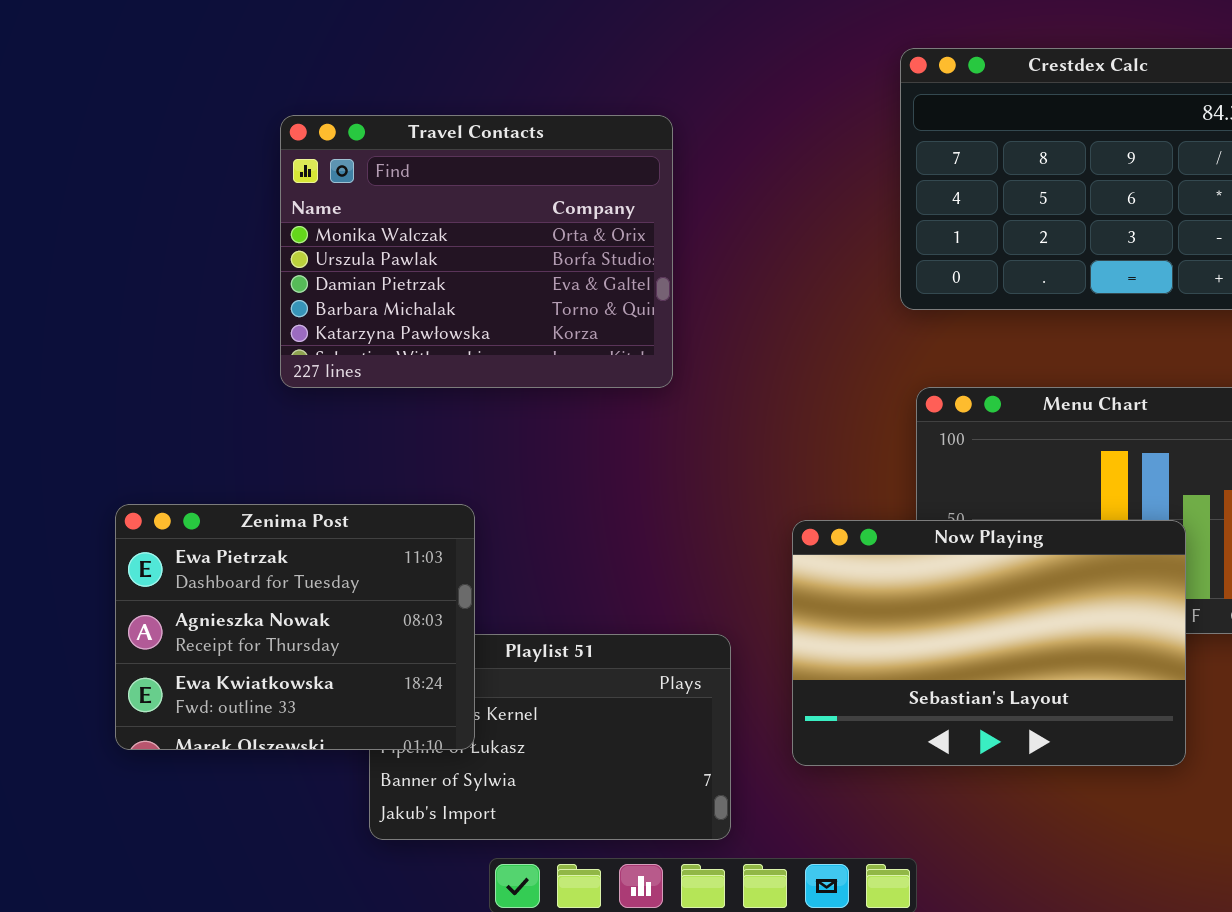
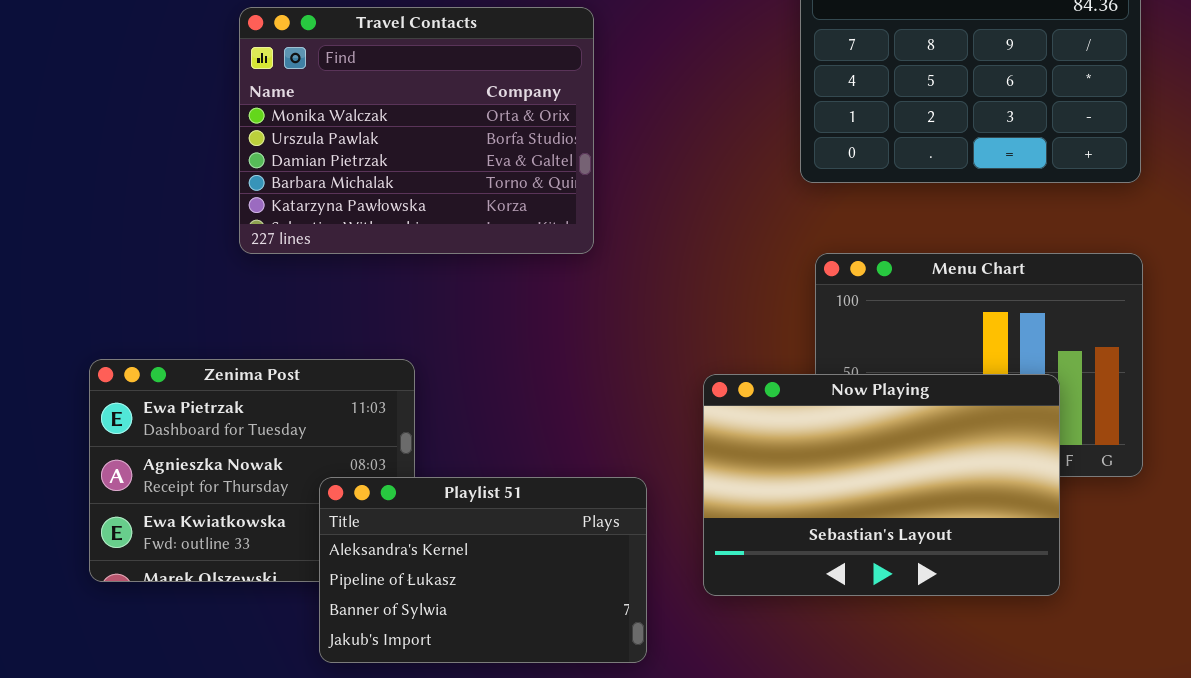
Playlist 51: [369,634,731,840] -> [319,477,647,663], raised

